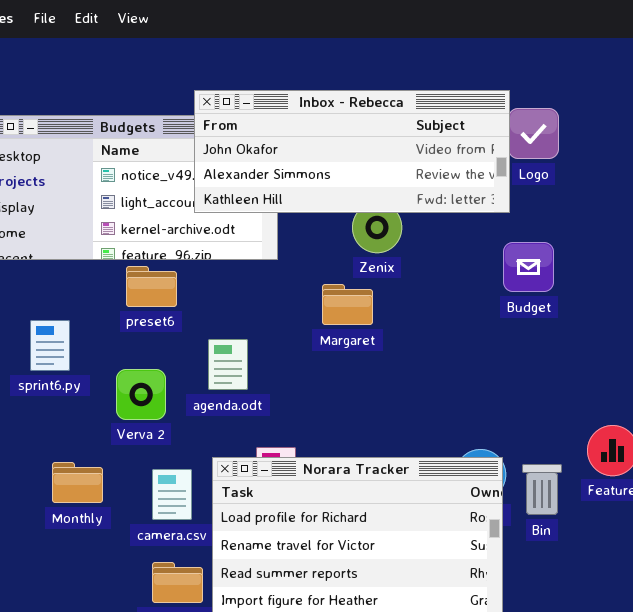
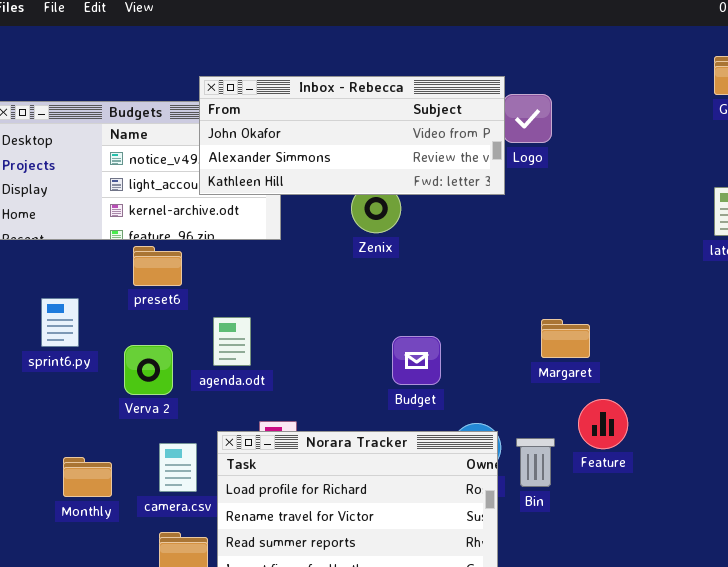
Budget: [503,242,554,292] -> [392,336,441,385], moved
Margaret: [322,284,373,325] -> [541,319,590,358], moved
Monthly: [52,462,103,503] -> [63,457,112,497], moved

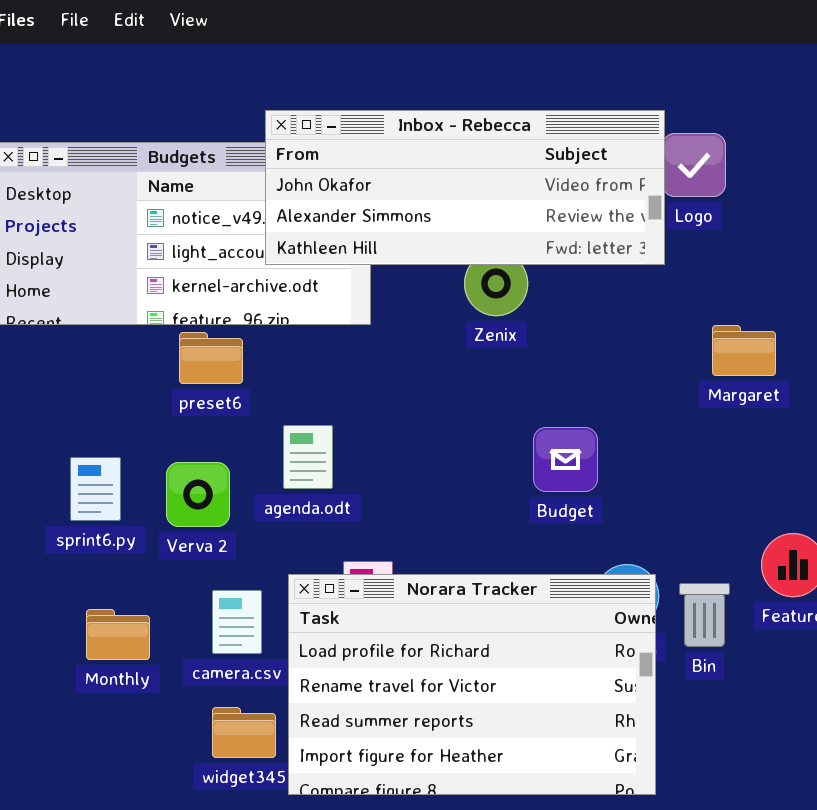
sprint6.py: [41,298,79,347] -> [70,457,121,521], moved
Margaret: [541,319,590,358] -> [712,325,776,376], moved
Budget: [392,336,441,385] -> [533,427,598,492], moved

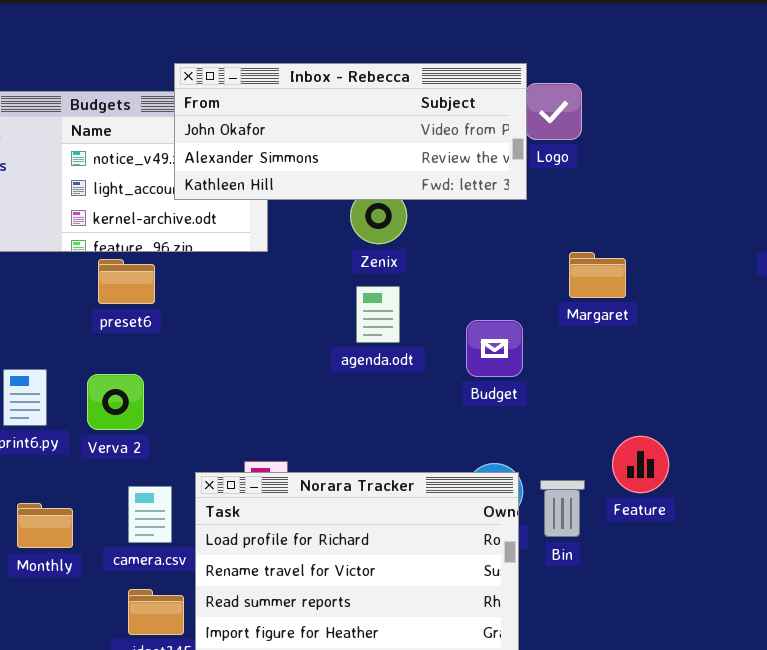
agenda.odt: [283,425,333,489] -> [356,286,400,343], moved
Budget: [533,427,598,492] -> [466,320,523,377], moved

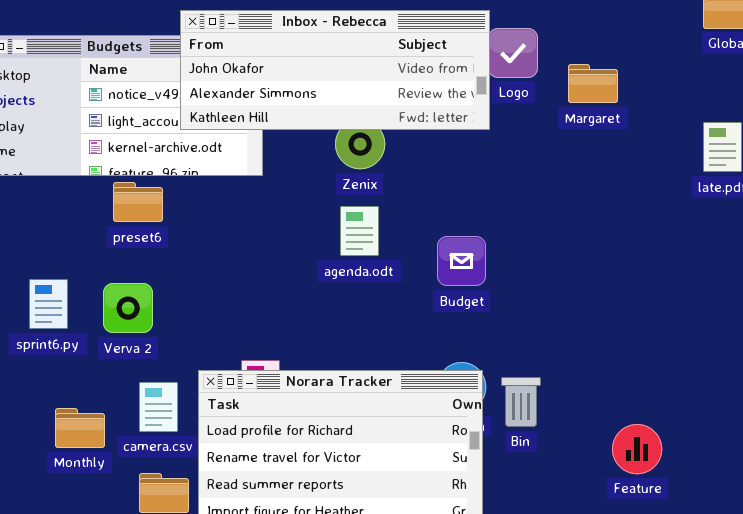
Margaret: [569,252,626,298] -> [568,64,618,103], moved
Feature: [612,436,669,493] -> [612,424,662,474], moved
Monthly: [17,503,73,548] -> [55,408,105,448], moved

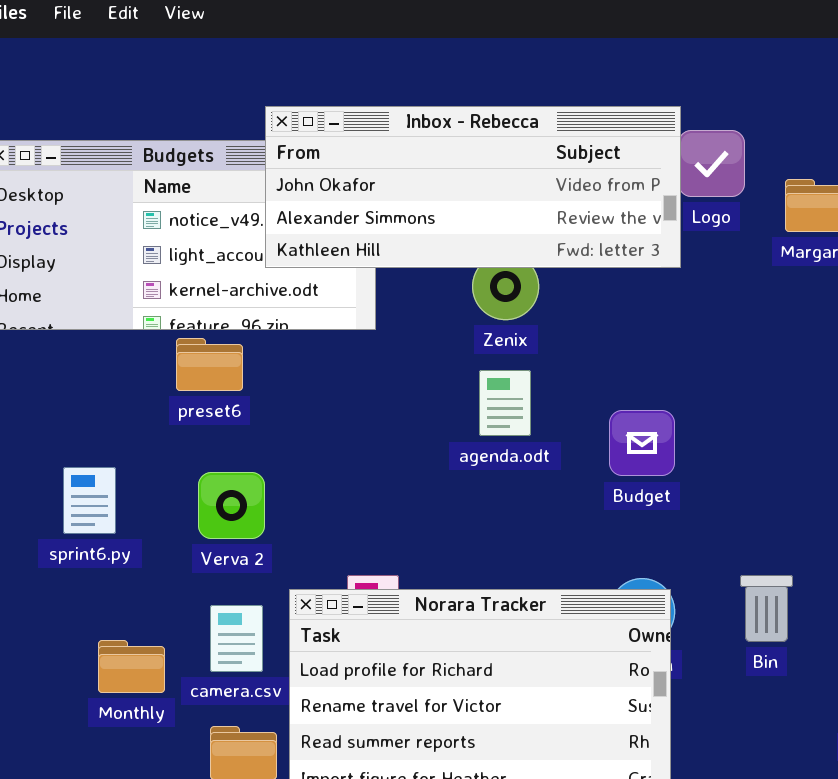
Verva 2: [103,283,153,333] -> [198,472,265,539], moved
Bin: [501,377,541,427] -> [740,575,793,642], moved

